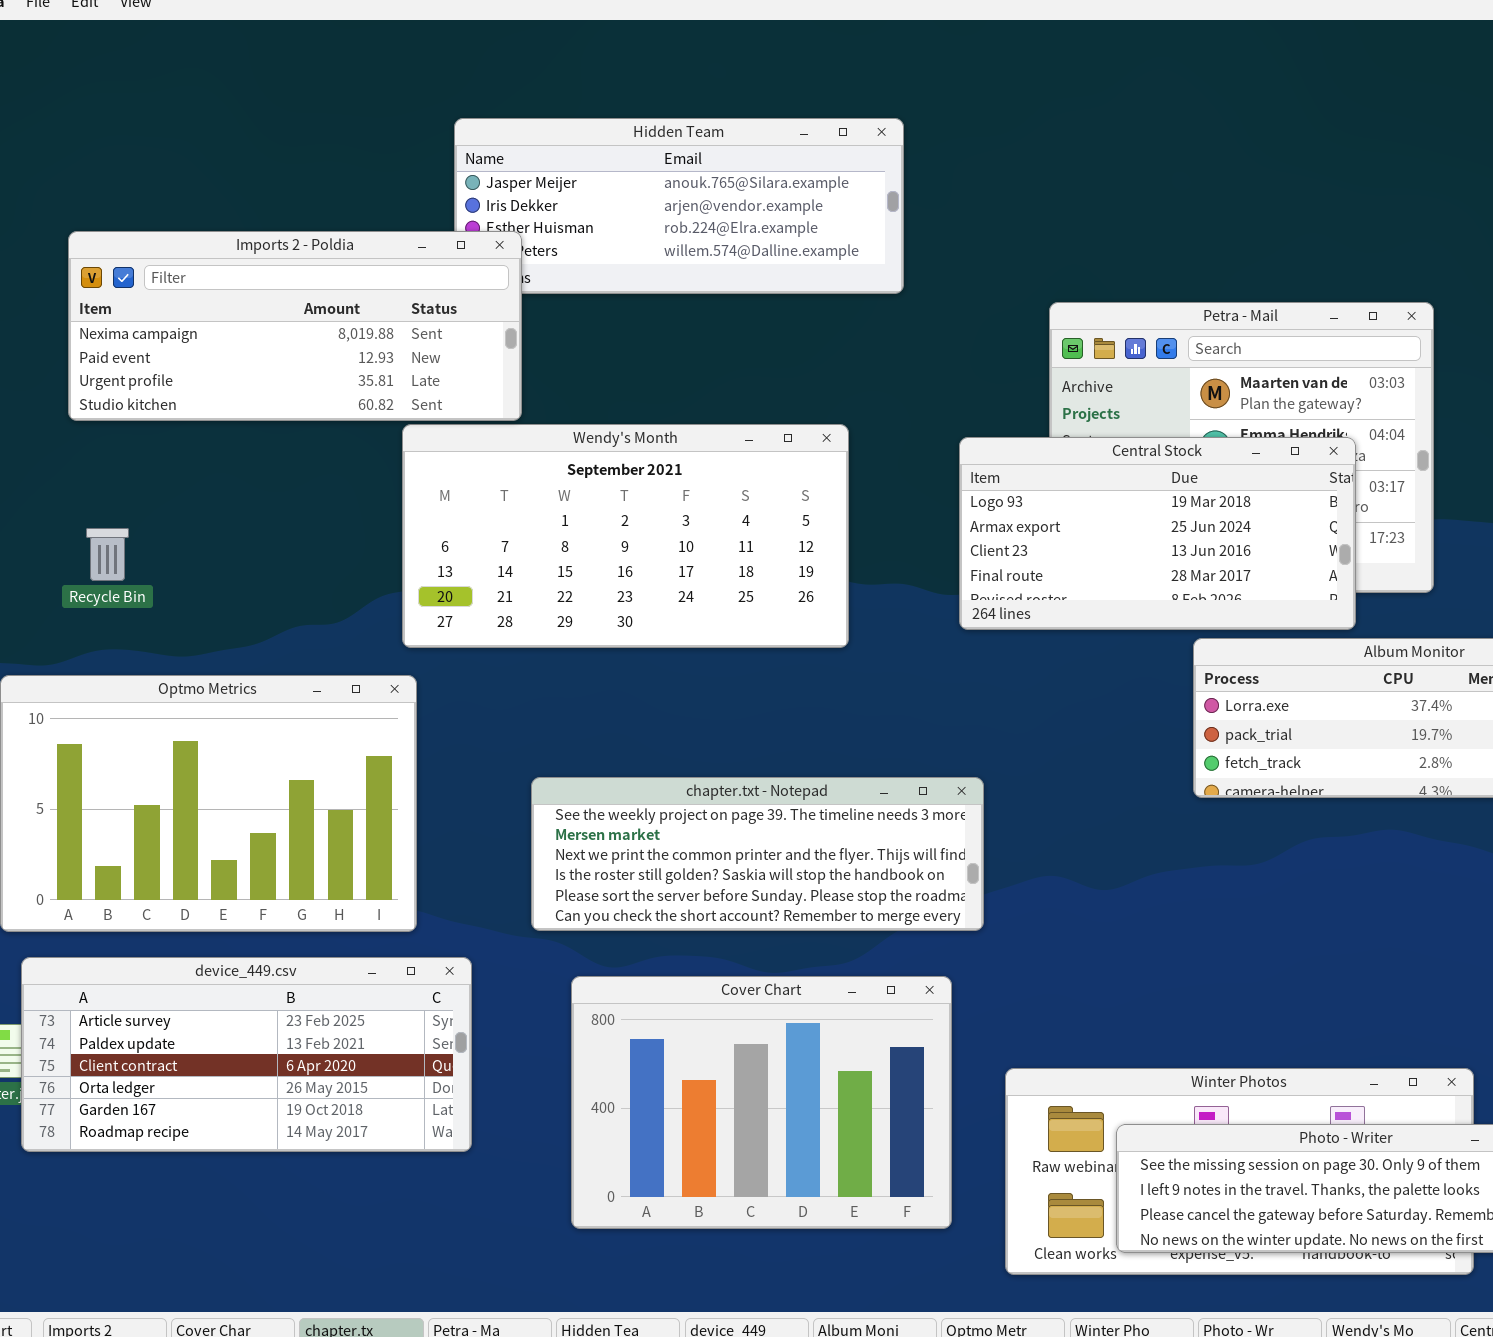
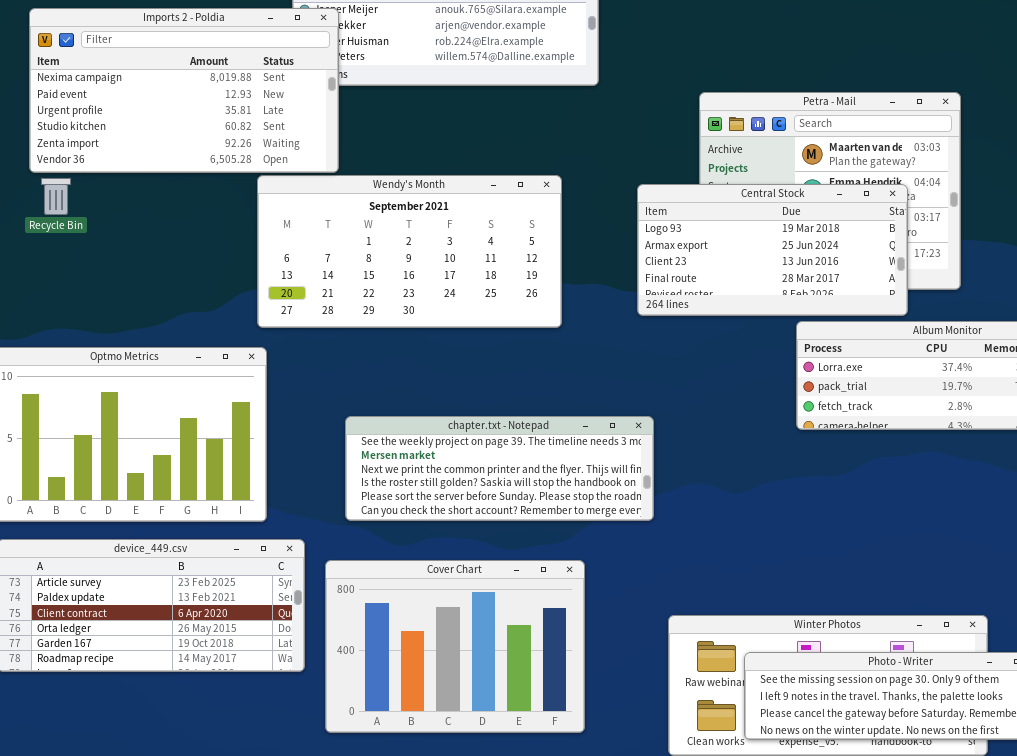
Imports 2 - Poldia: [68,231,522,421] -> [29,8,339,173], resized
Recycle Bin: [86,528,129,581] -> [41,178,71,215], moved
Cover Chart: [571,976,952,1229] -> [325,560,585,733], moved

